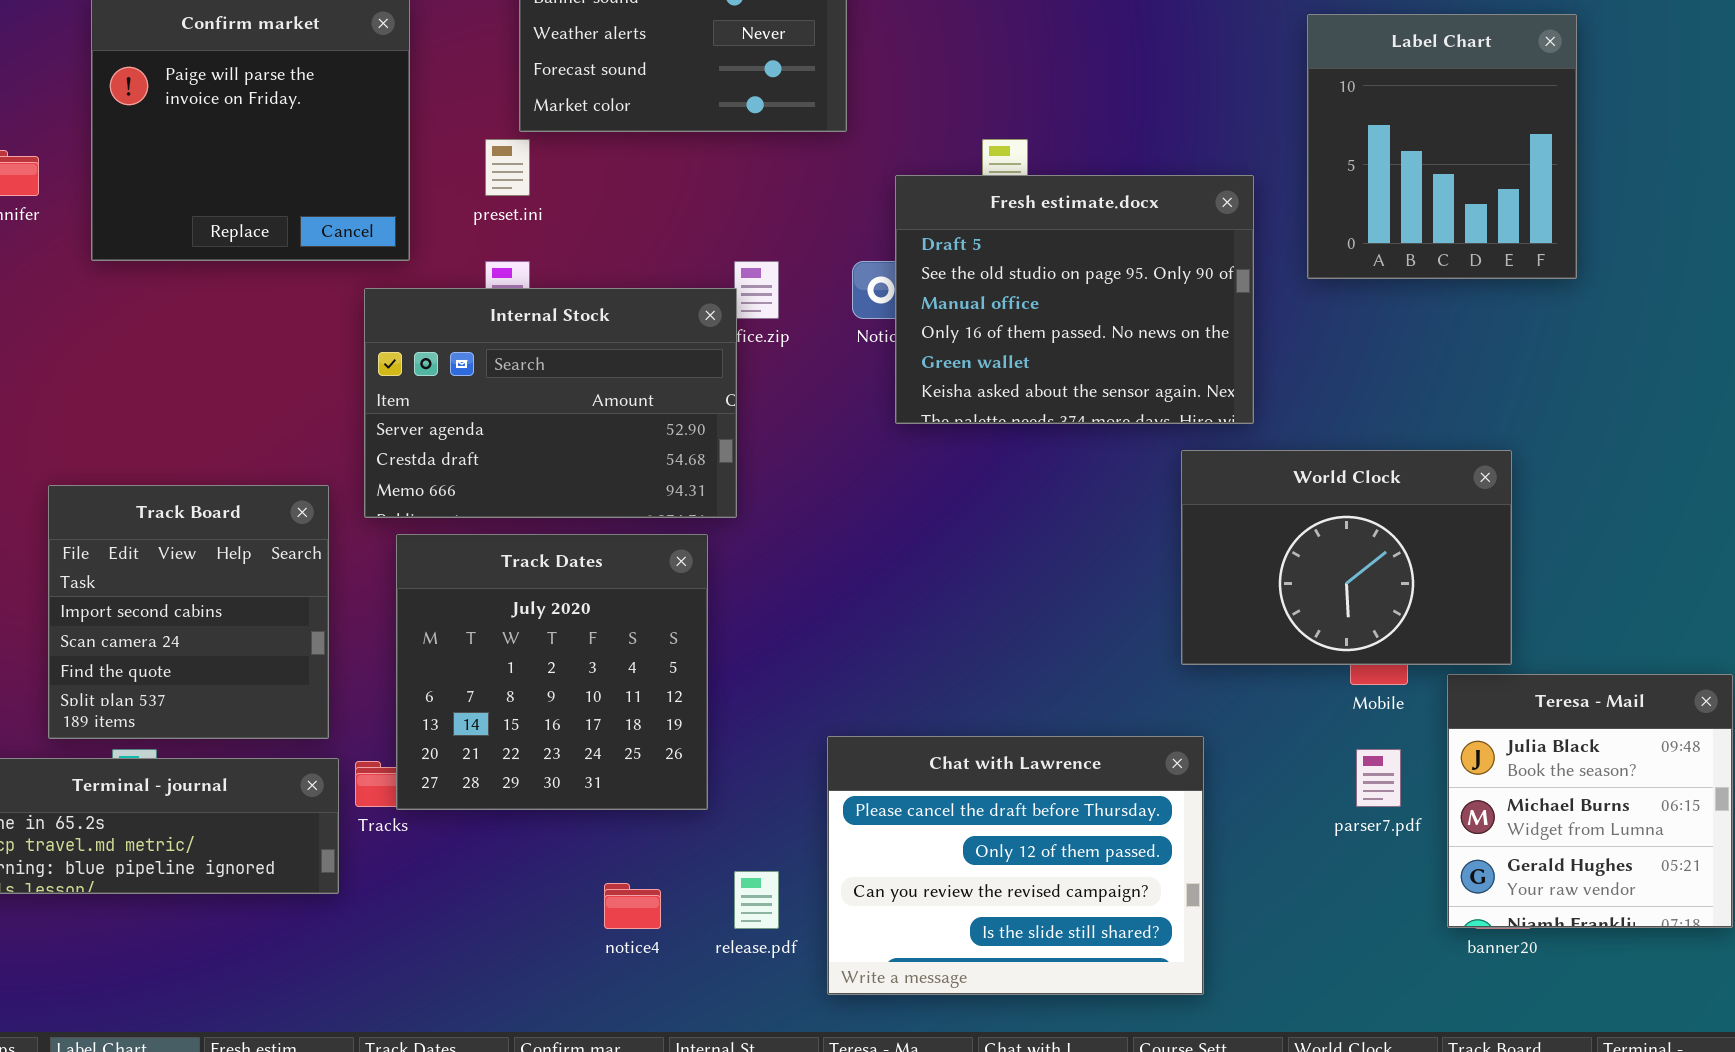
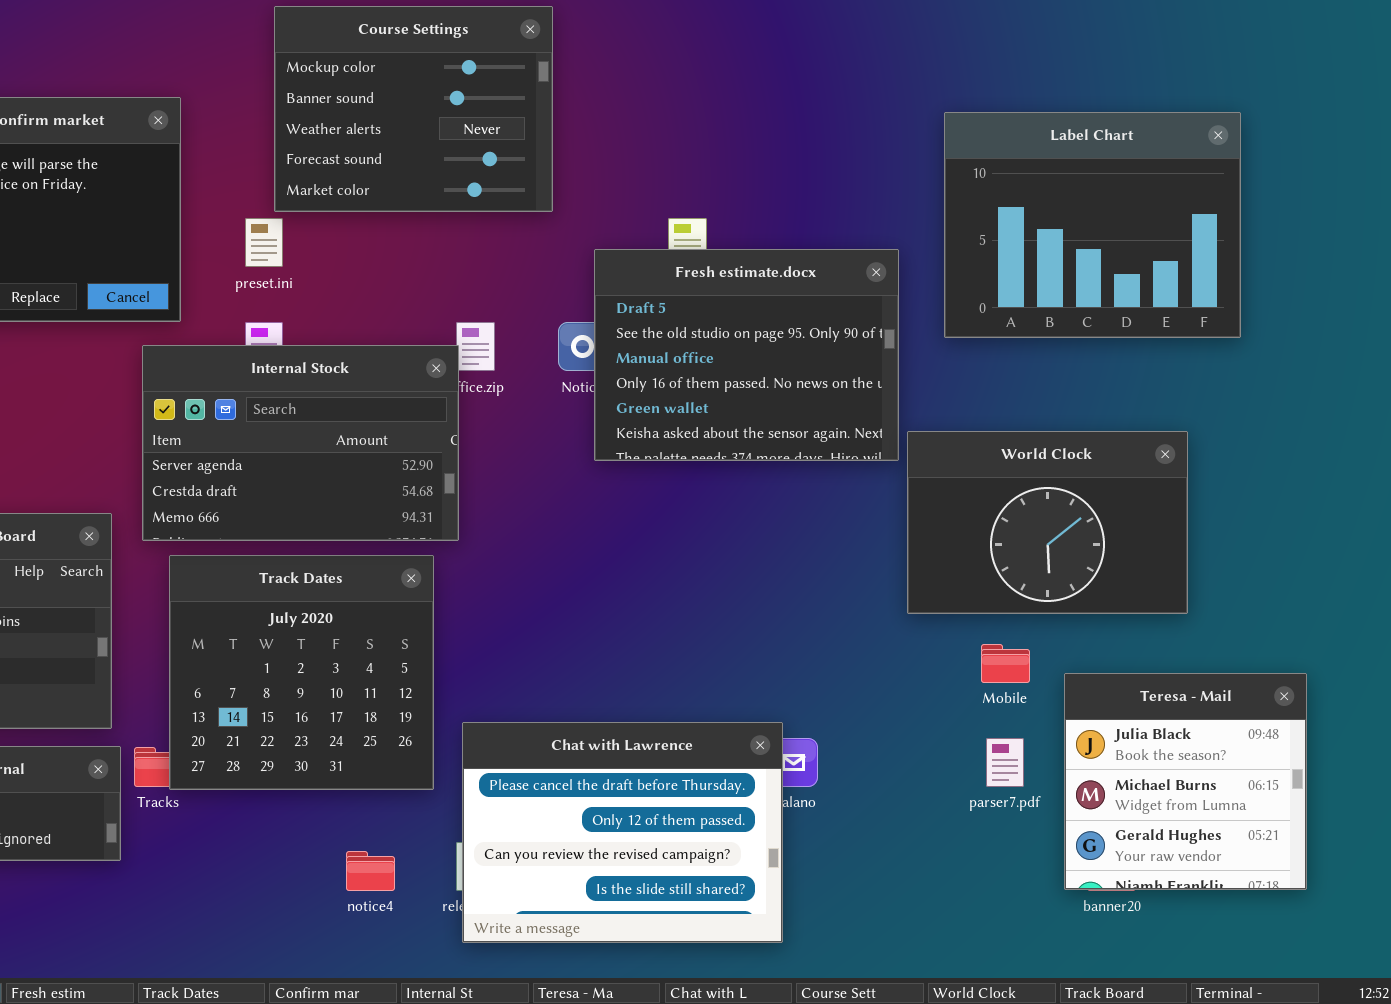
Label Chart: [1307,14,1577,279] -> [944,112,1241,338], resized
World Clock: [1181,450,1512,665] -> [907,431,1188,614], moved
Chat with Lawrence: [827,736,1204,995] -> [462,722,783,943], moved

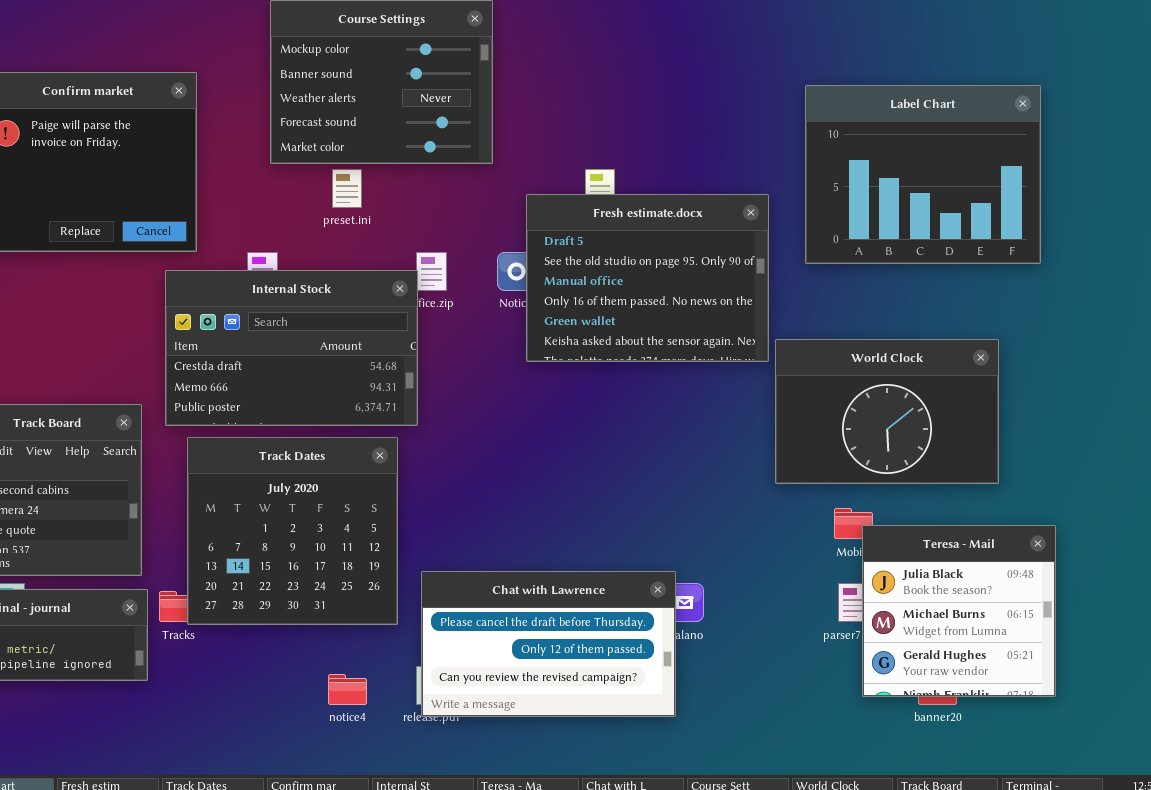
preset.ini: [245,218,283,267] -> [332,169,362,208], moved
Internal Stock: [142,345,459,541] -> [165,270,418,426], scrolled down 1 row
Teresa - Mail: [1064,673,1307,890] -> [862,525,1056,697], moved
Chat with Lawrence: [462,722,783,943] -> [421,571,676,717], resized

